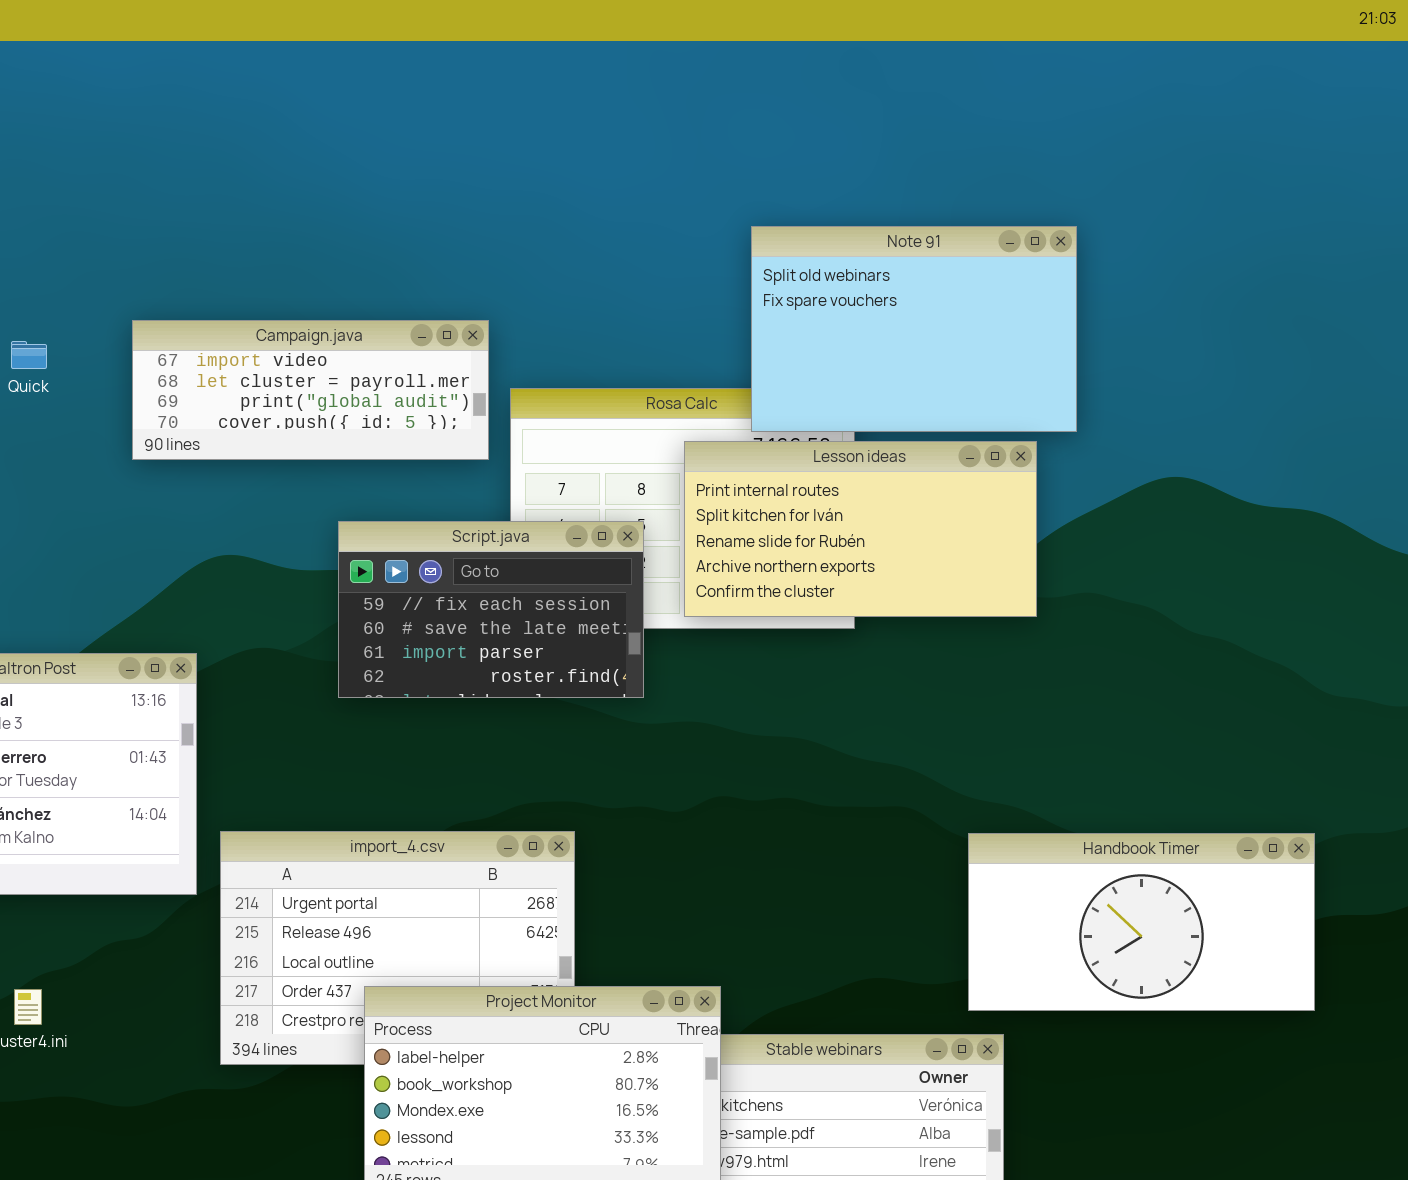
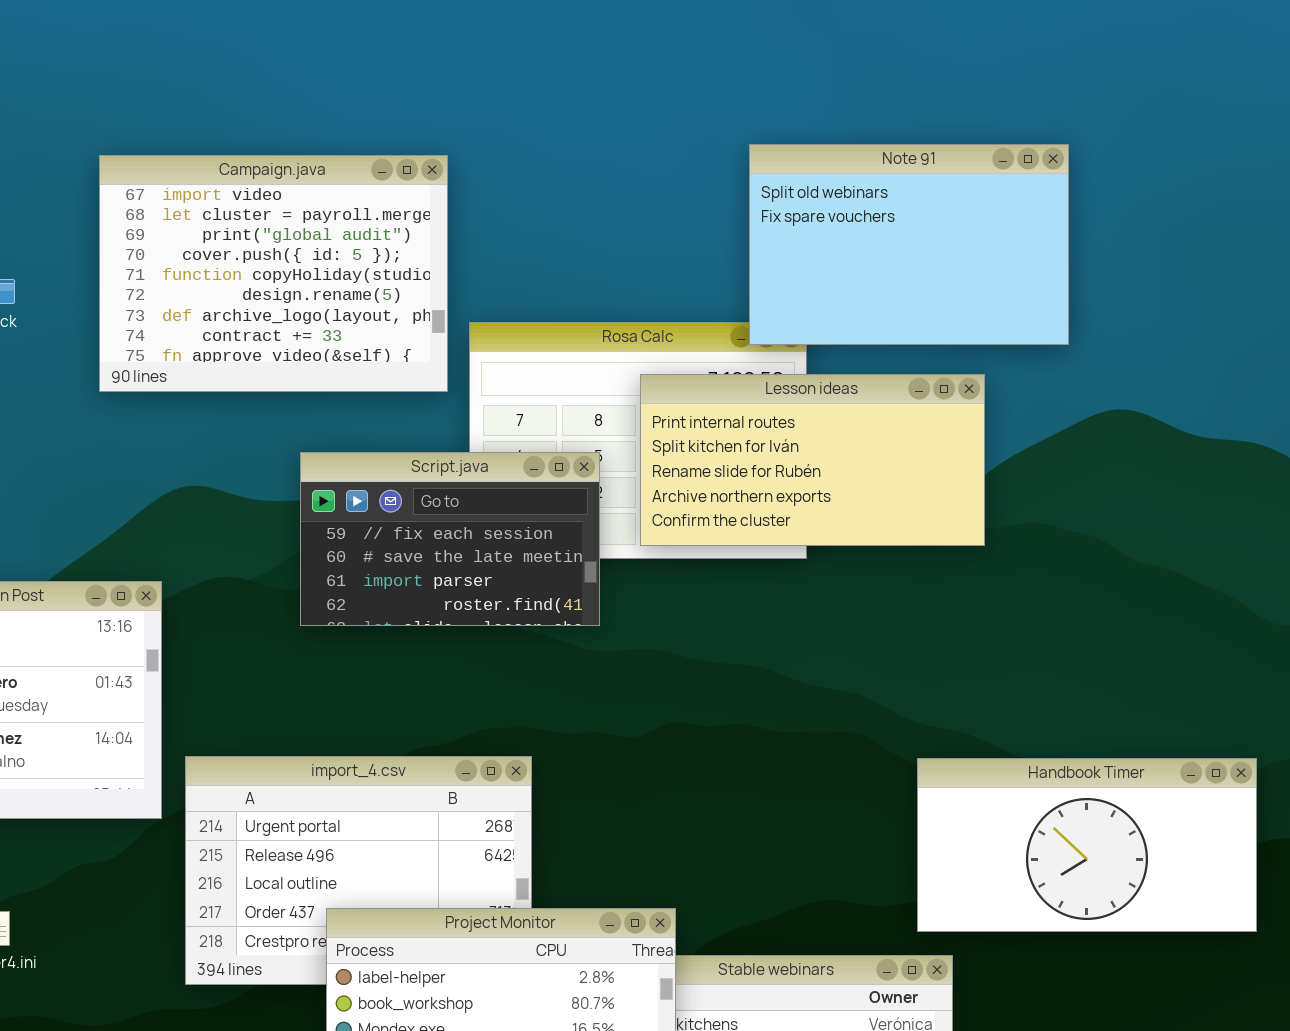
Note 91: [751,226,1077,432] -> [749,144,1069,345], moved
Campaign.java: [132,320,489,460] -> [99,155,448,392], resized

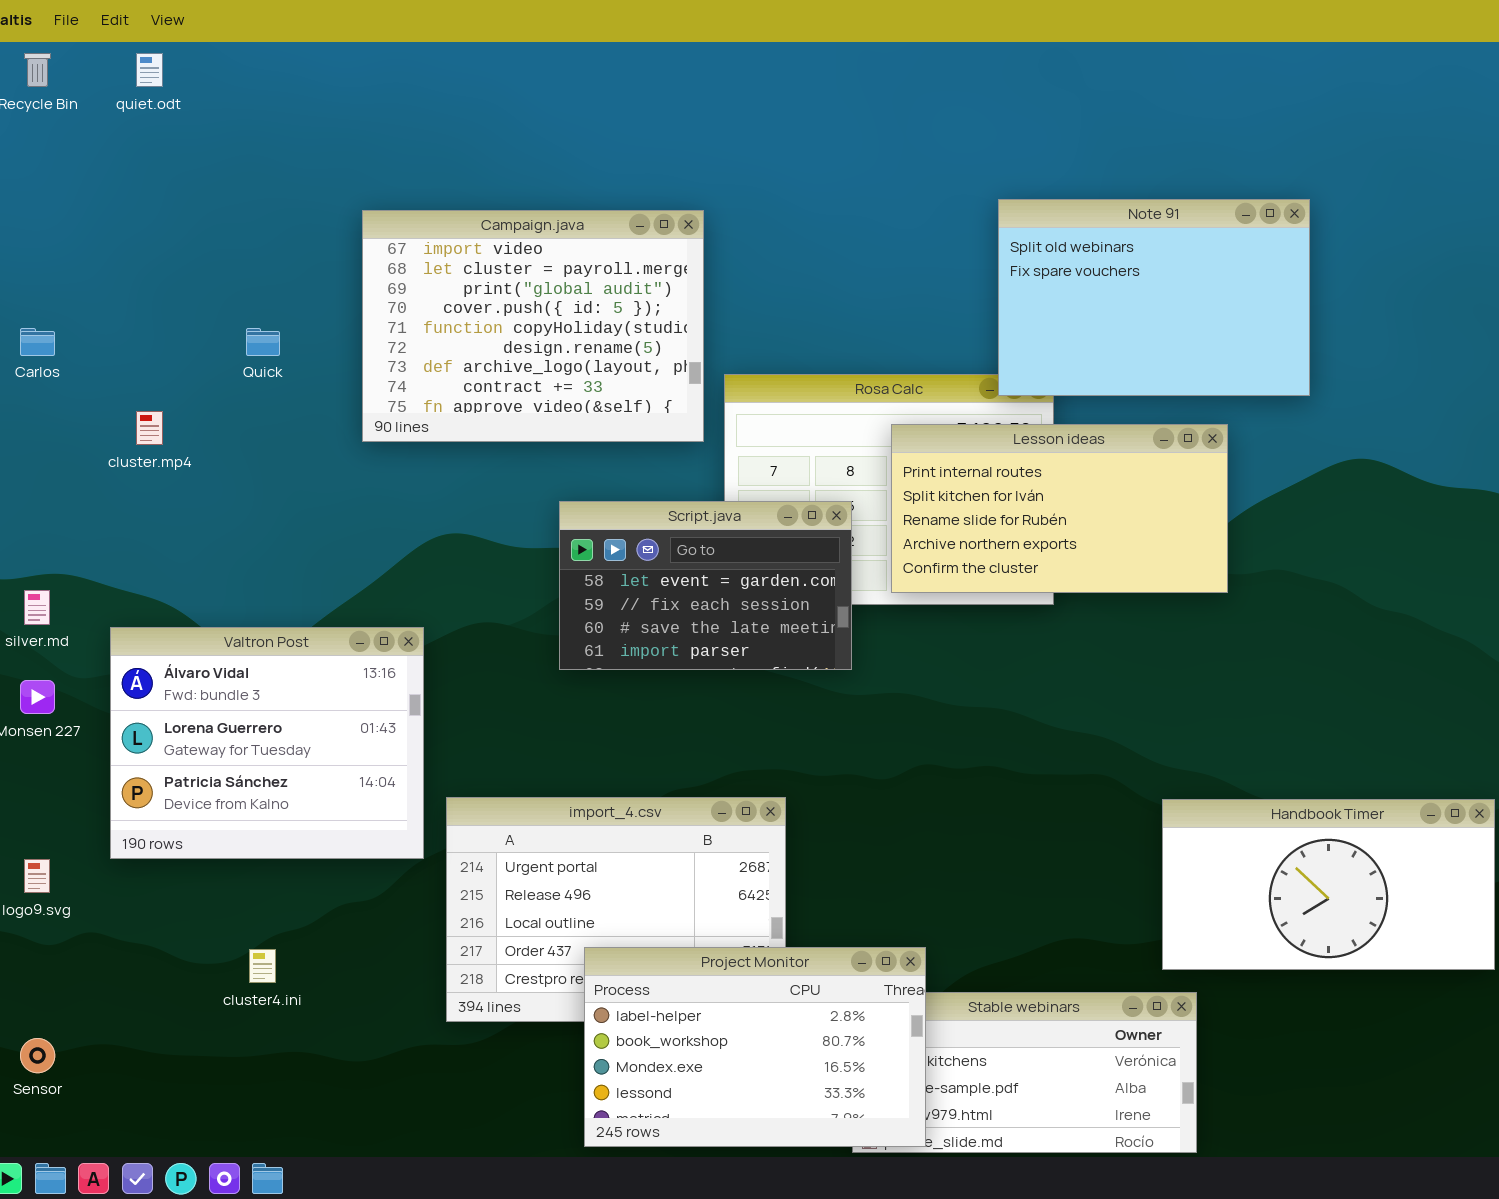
Script.java: [300,452,600,626] -> [559,501,852,670], scrolled up 1 row

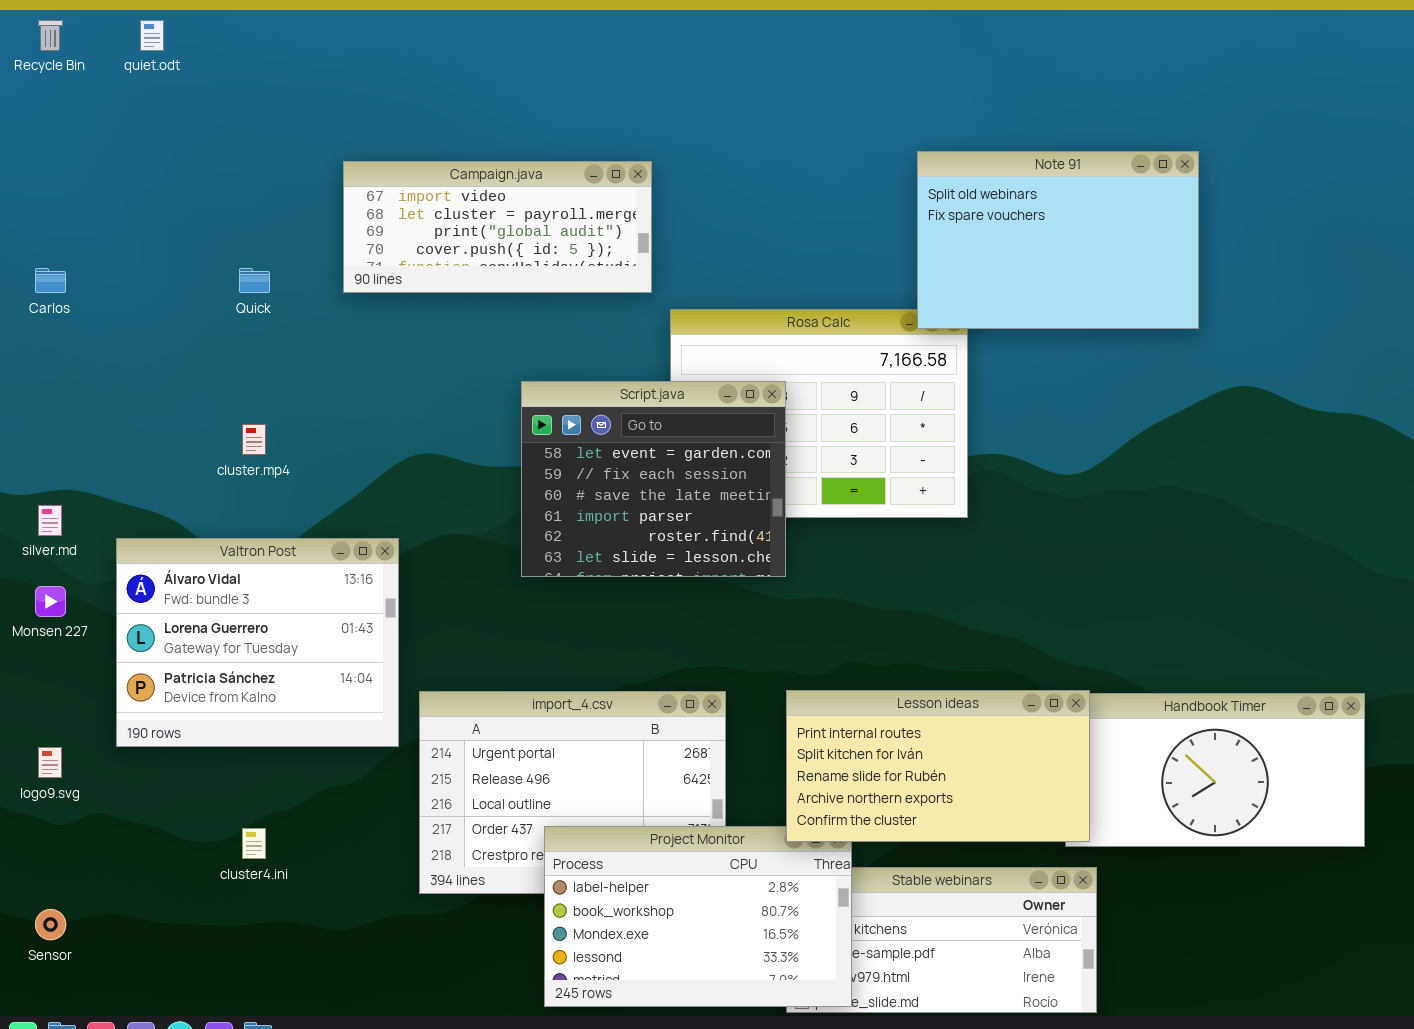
Campaign.java: [362,210,704,442] -> [343,161,652,293], resized
cluster.mp4: [136,411,163,445] -> [242,424,266,455], moved
Lesson ideas: [891,424,1228,593] -> [786,690,1090,842], moved
Script.java: [559,501,852,670] -> [521,381,786,577], resized

